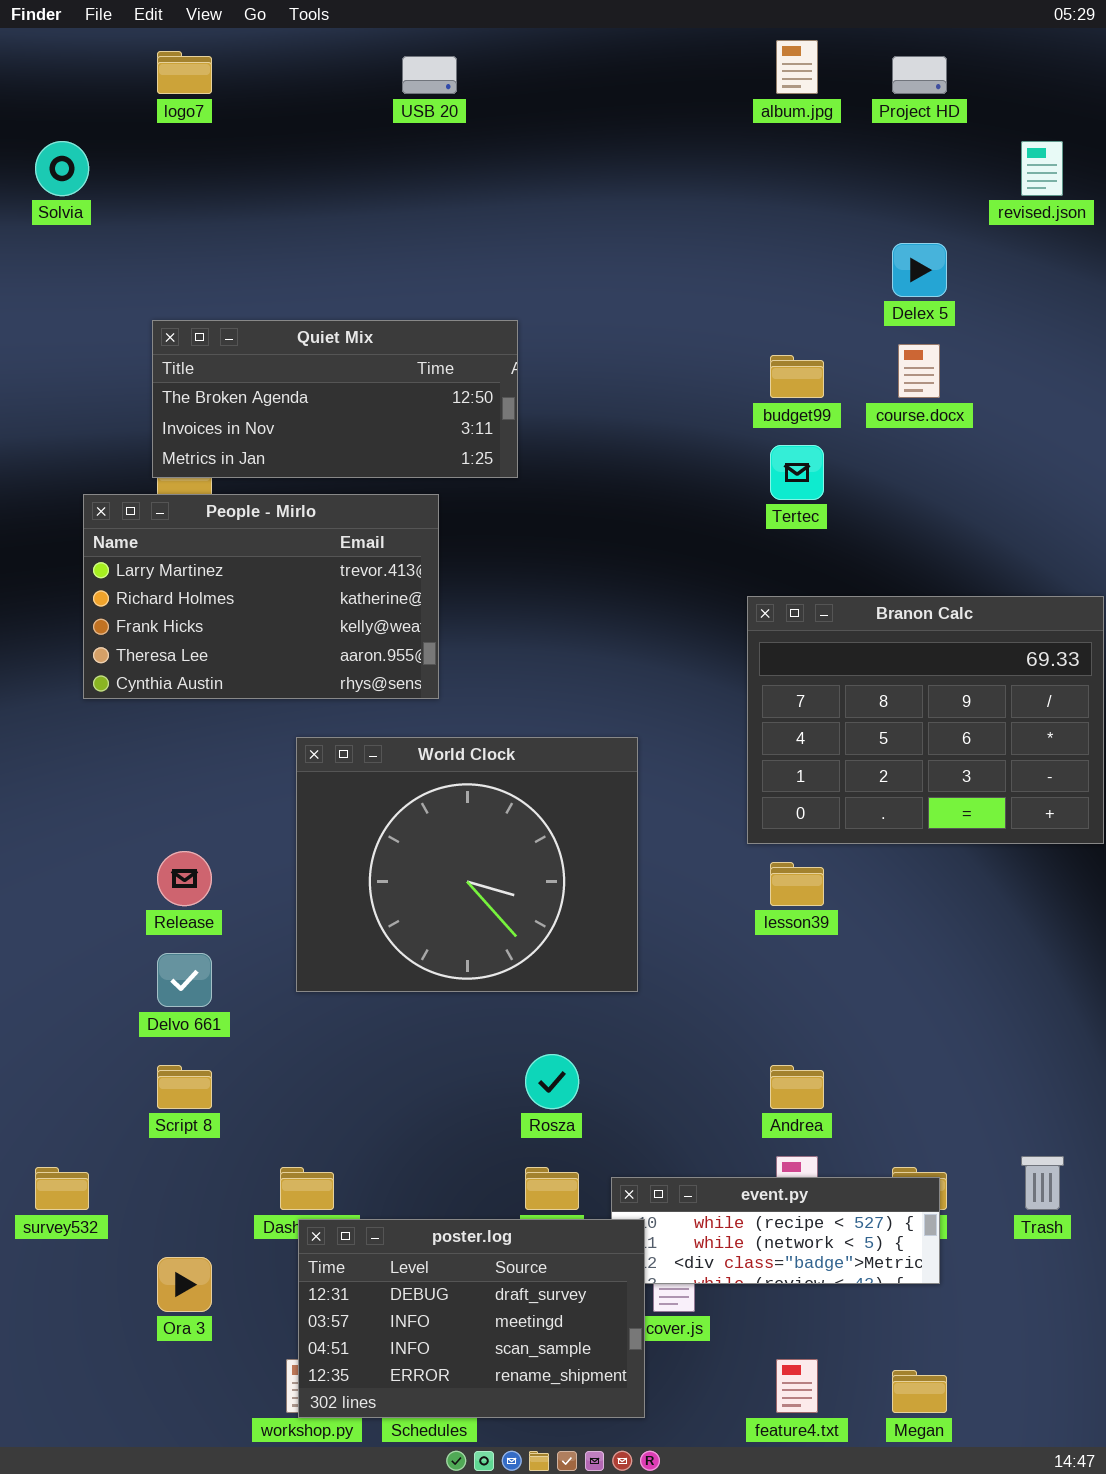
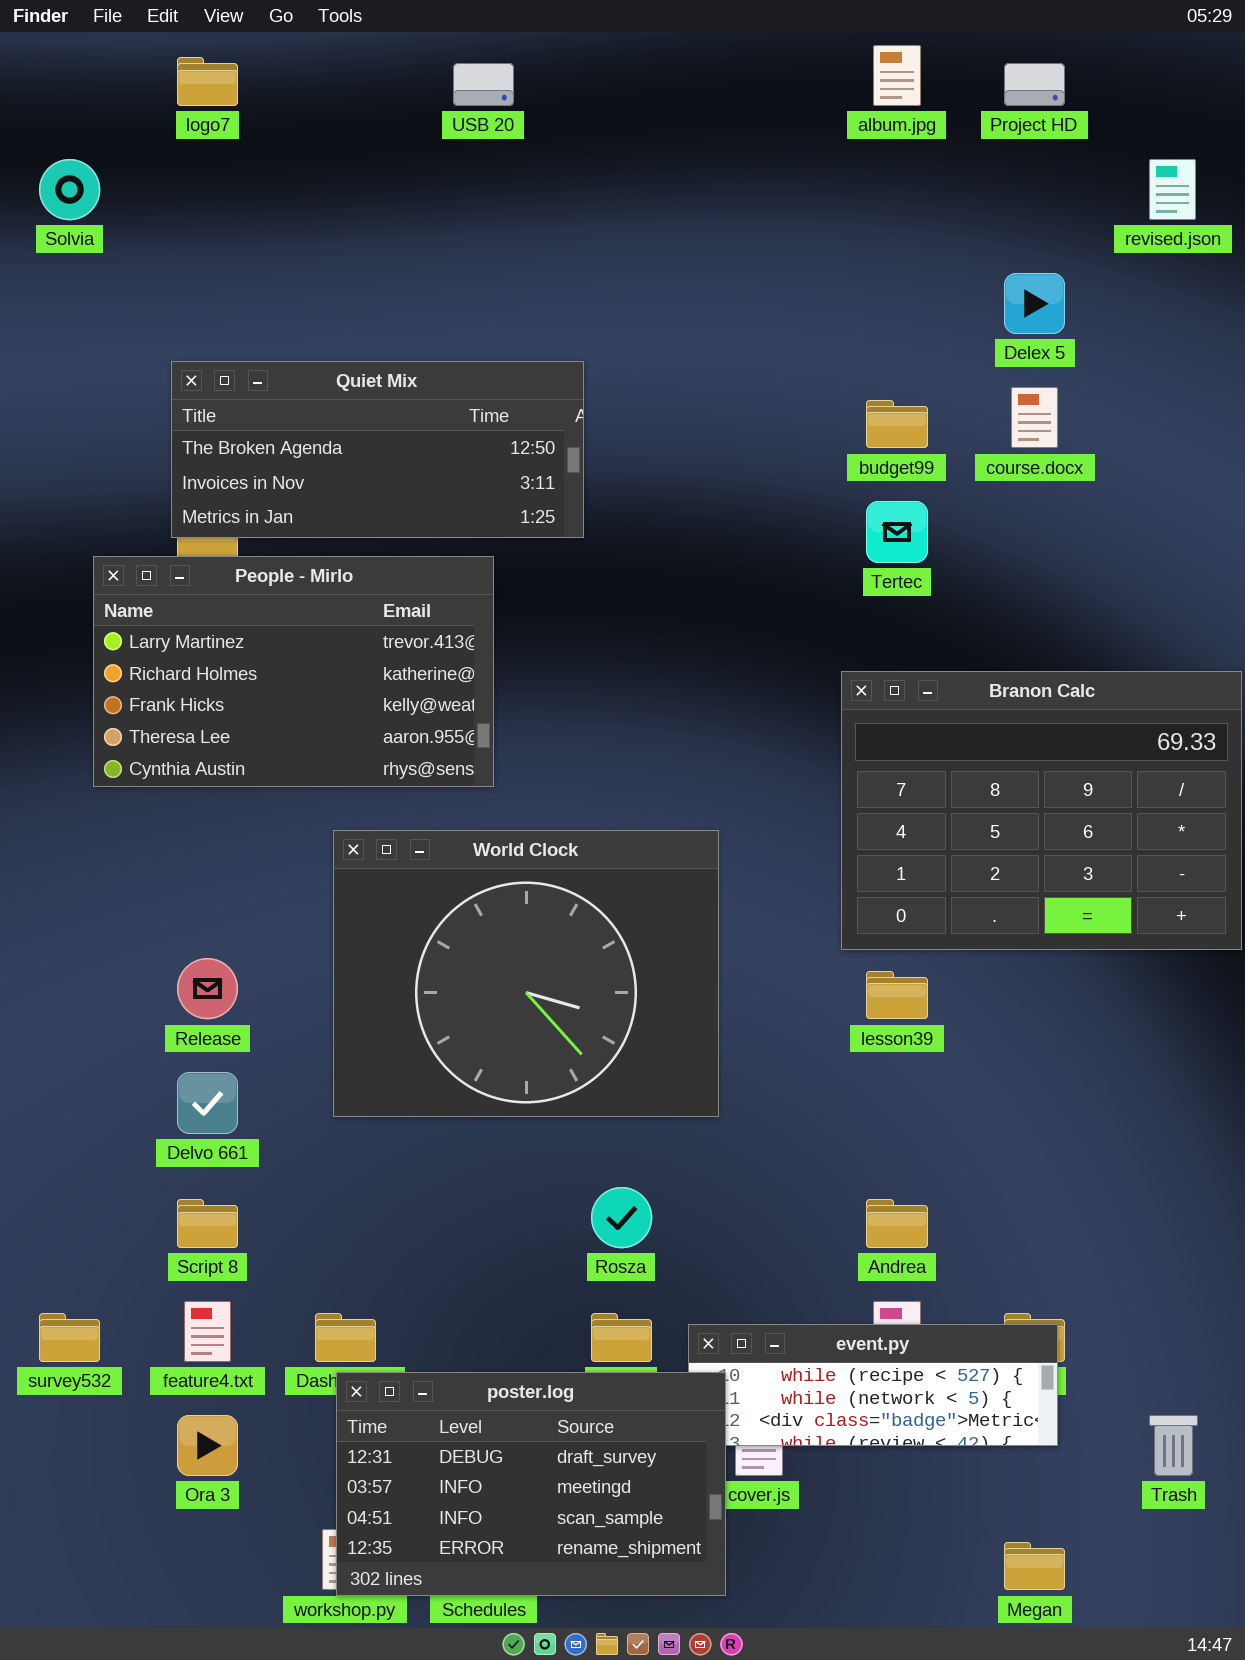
Trash: [1021,1156,1064,1210] -> [1149,1415,1198,1476], moved
feature4.txt: [776,1359,818,1413] -> [184,1301,231,1362], moved

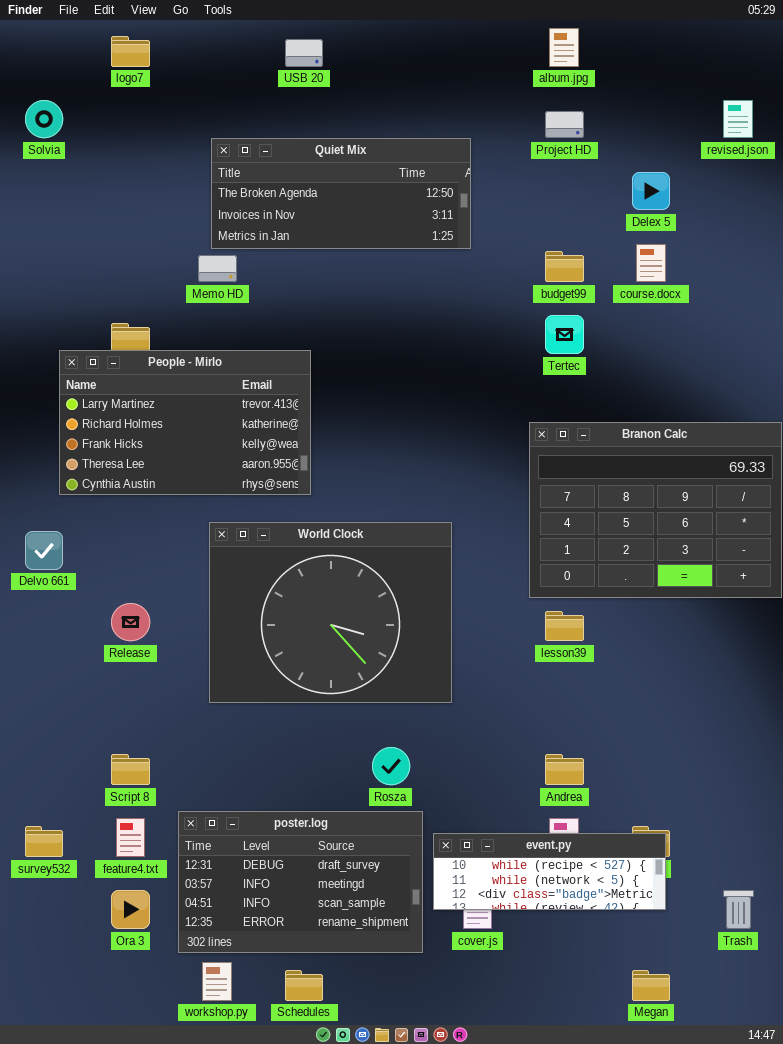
Project HD: [1004,63,1065,106] -> [545,111,584,138], moved
Quiet Mix: [171,361,584,538] -> [211,138,471,249], moved
Delvo 661: [177,1072,238,1134] -> [25,531,63,570], moved
poster.log: [336,1372,726,1596] -> [178,811,423,953], moved

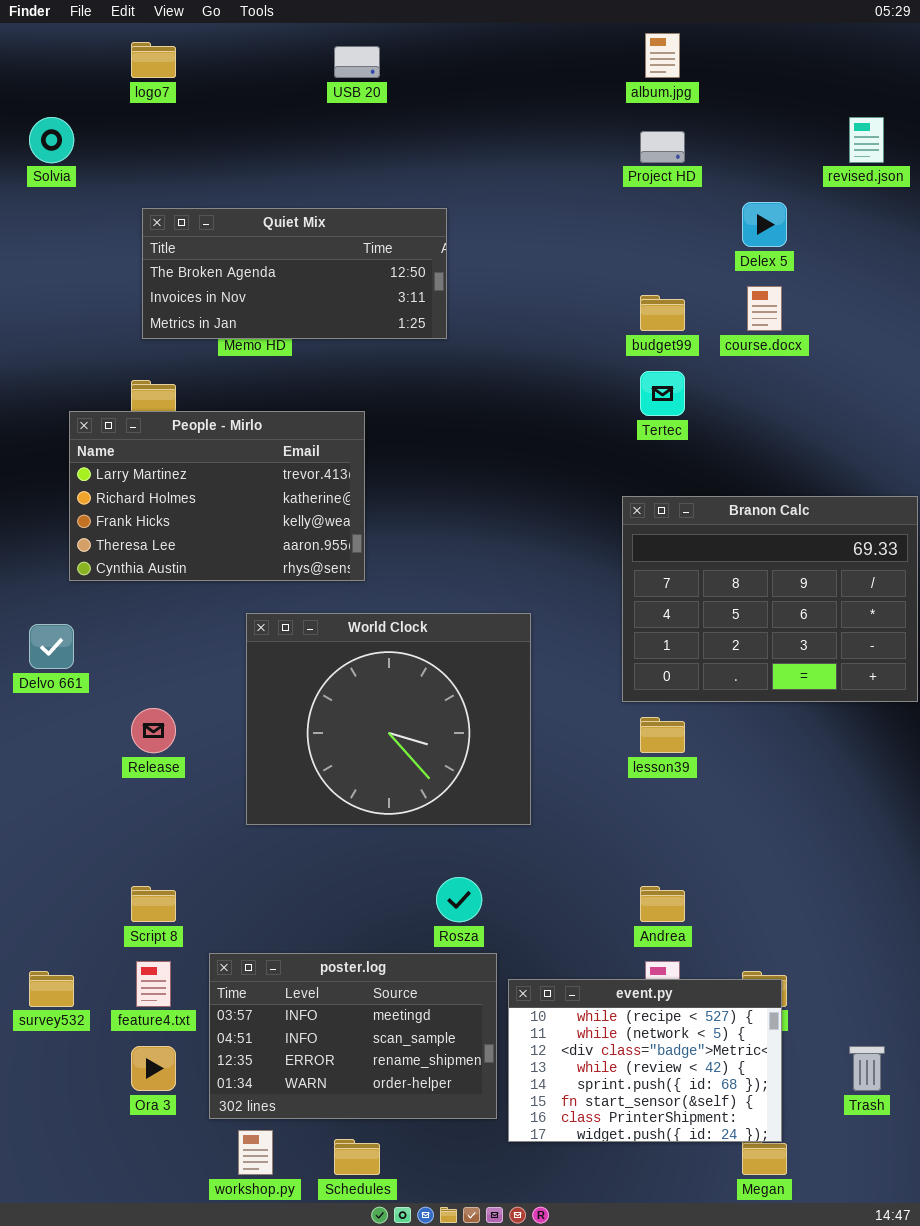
Quiet Mix: [211,138,471,249] -> [142,208,447,339], moved
poster.log: [178,811,423,953] -> [209,953,497,1119], scrolled down 1 row
event.py: [433,833,666,910] -> [508,979,782,1142], resized

